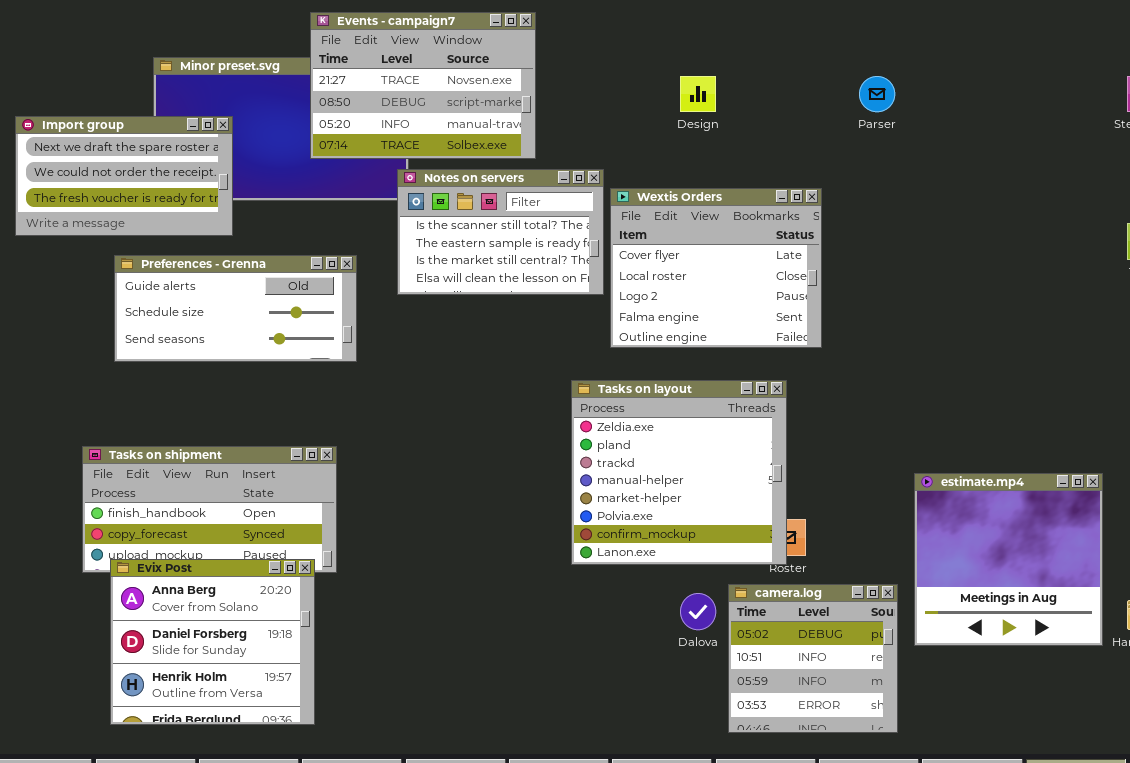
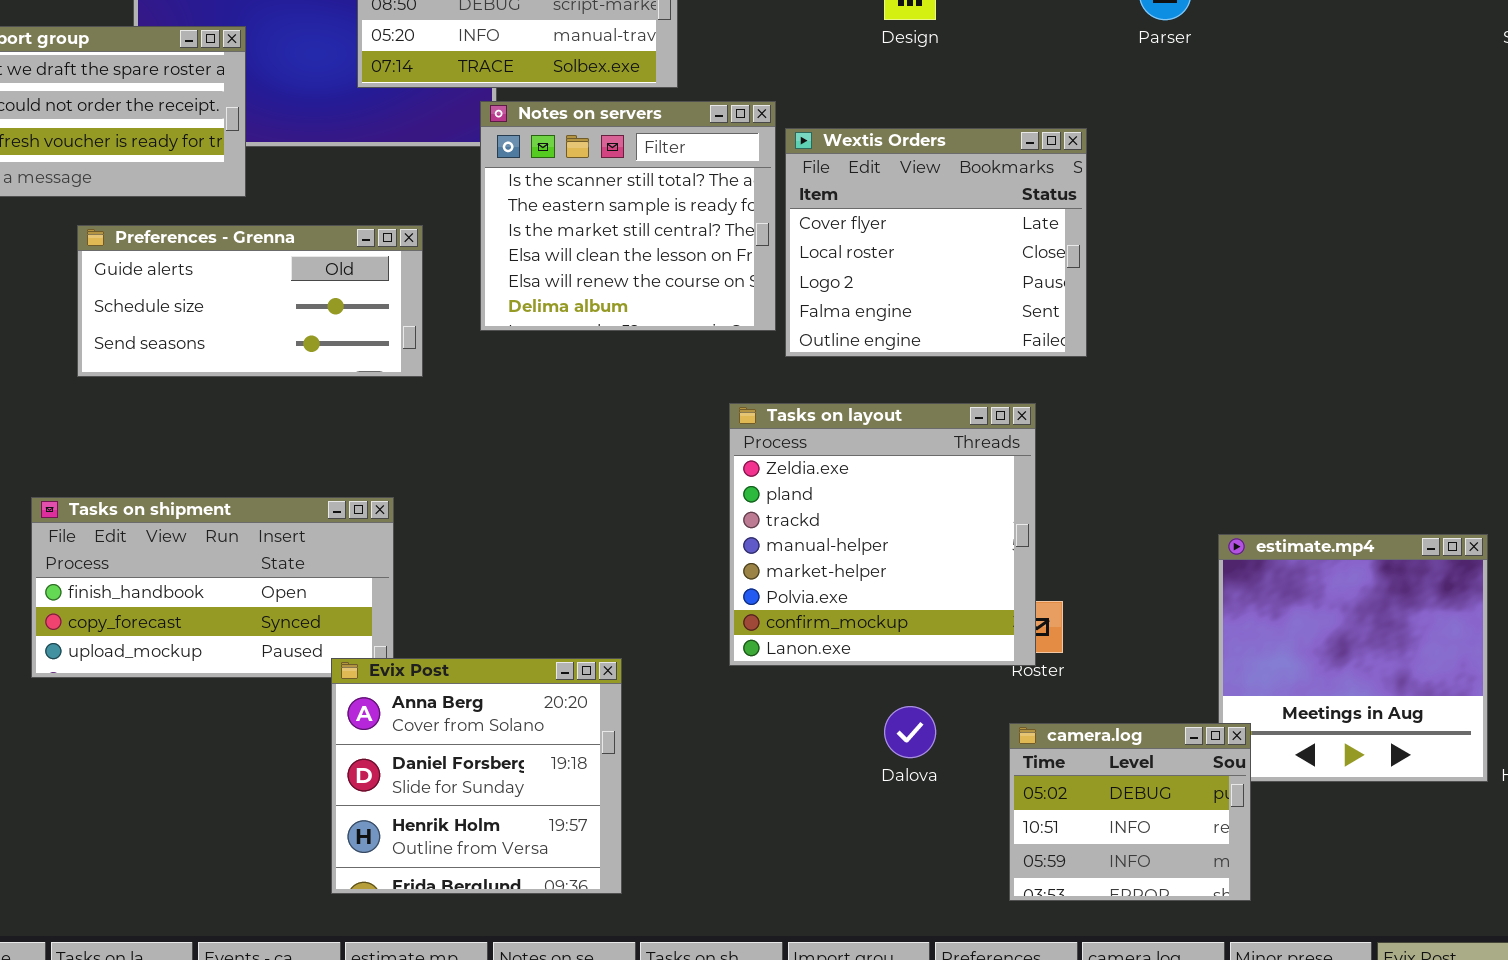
Notes on servers: [397,169,604,295] -> [480,101,776,331], resized
Evix Post: [110,559,315,725] -> [331,658,622,894], moved
camera.log: [728,584,898,733] -> [1009,723,1251,901], moved, resized

